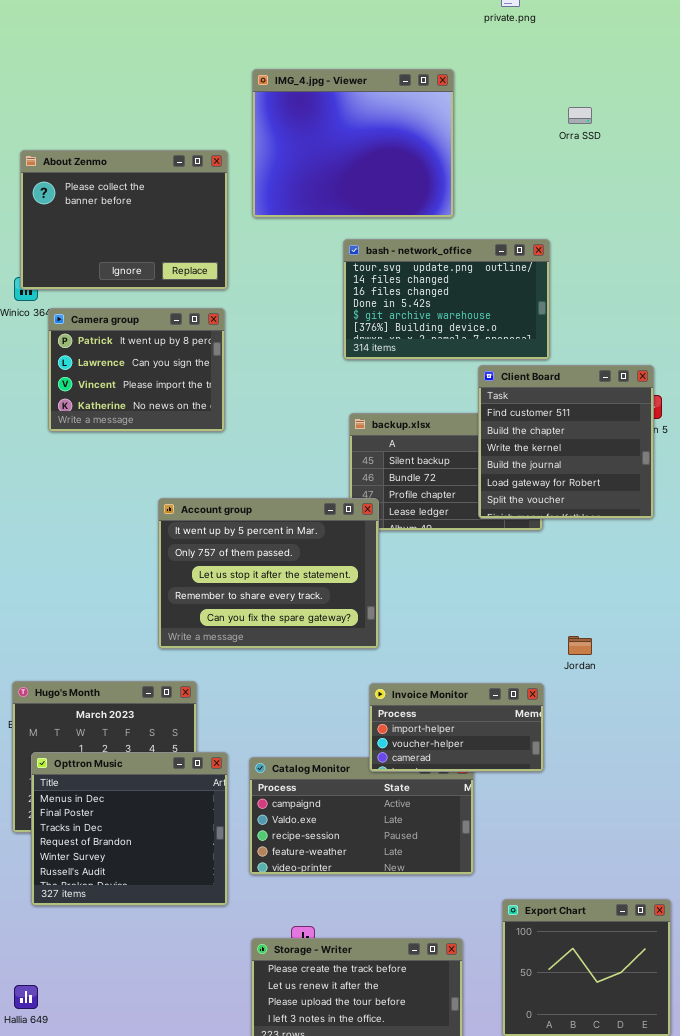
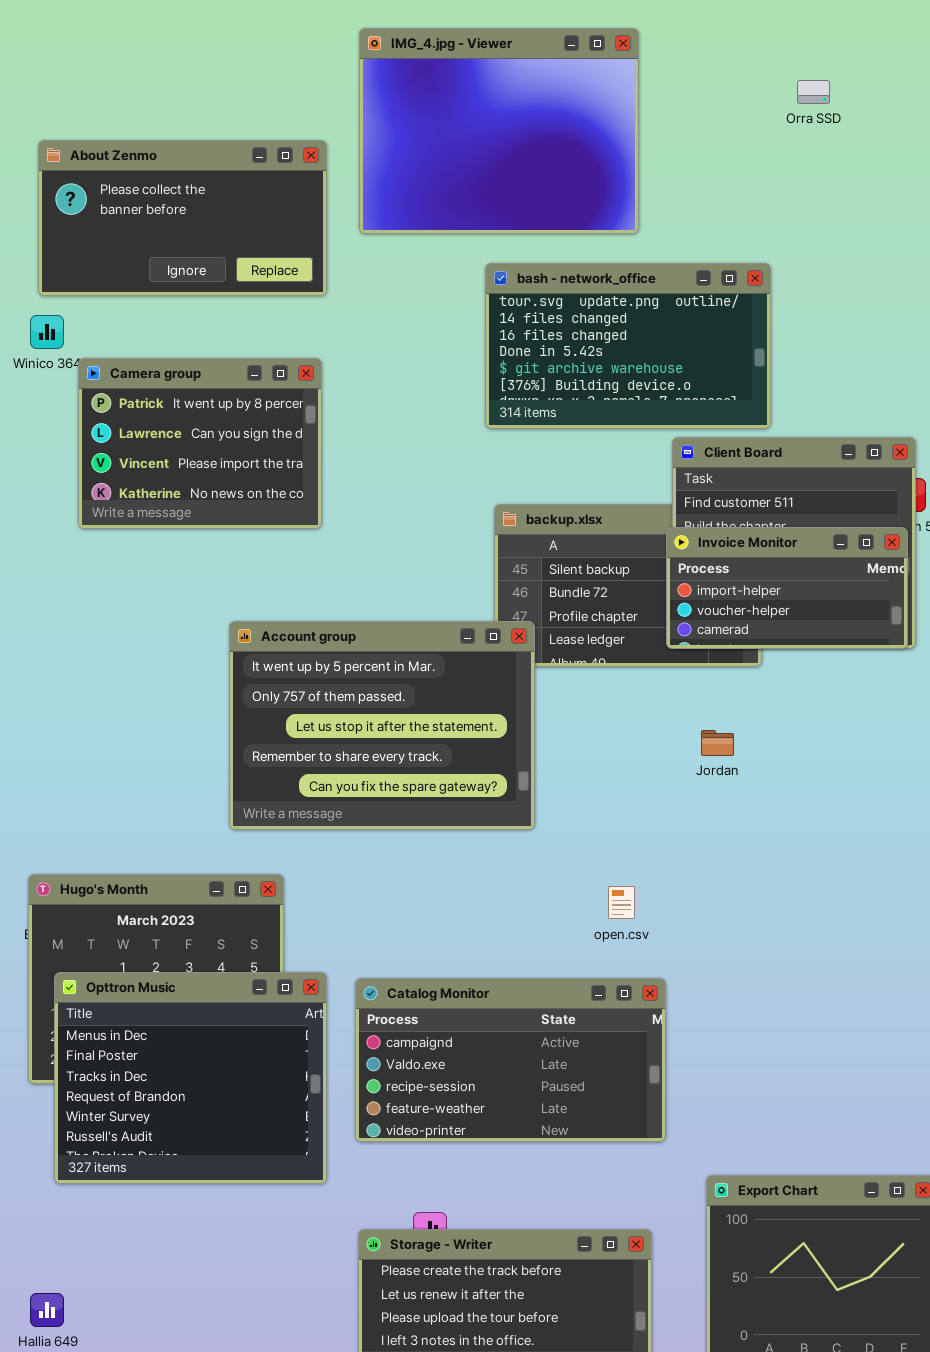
About Zenmo: [20,150,228,290] -> [38,140,327,296], resized
Jordan: [568,636,592,655] -> [701,730,734,756], moved
Invoice Monitor: [369,683,544,772] -> [666,527,908,649], moved

